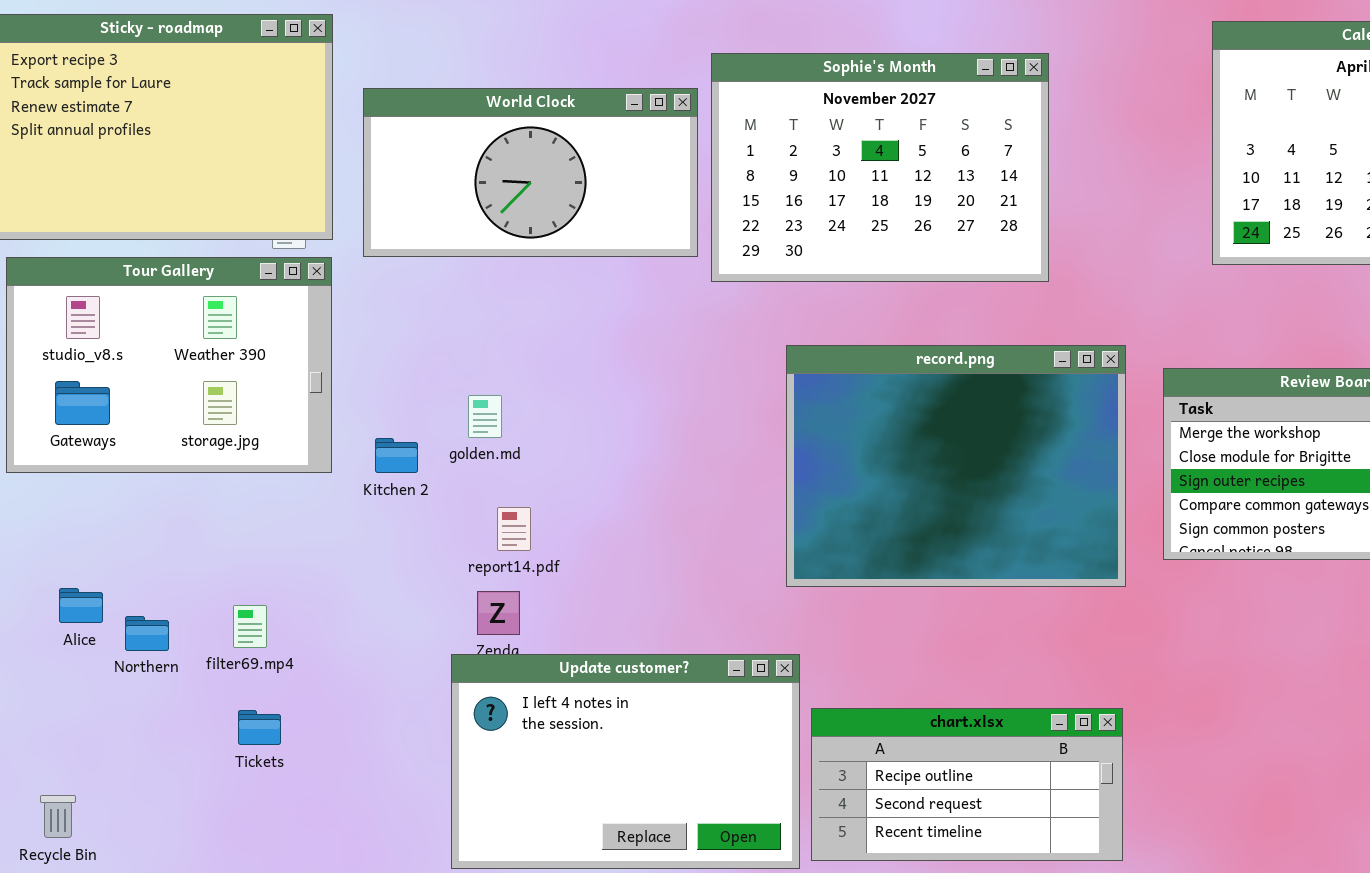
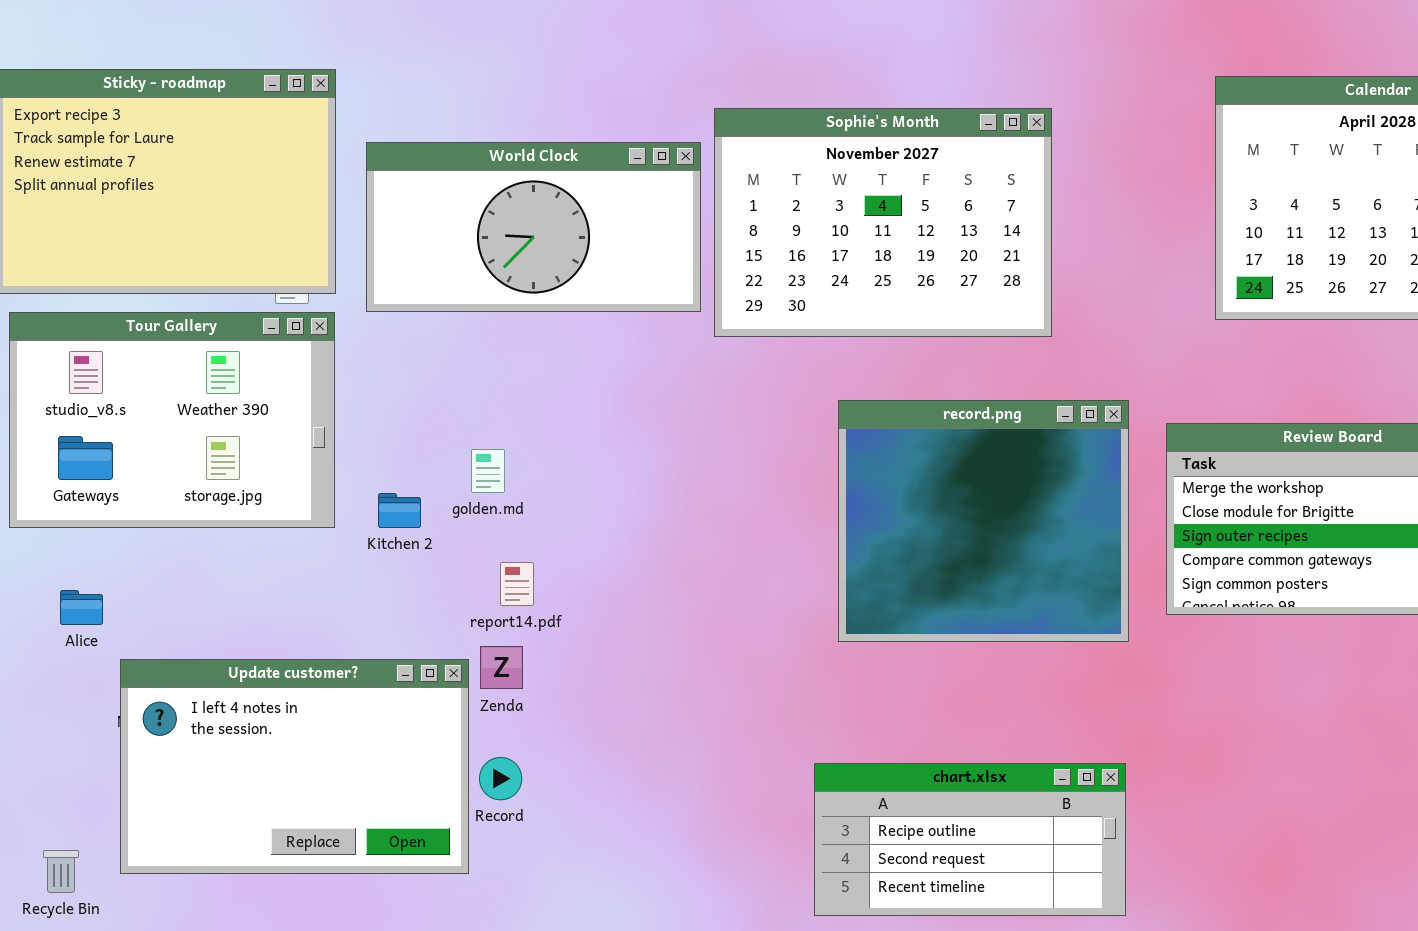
record.png: [786,345,1126,587] -> [838,400,1129,642], resized
Alice: [59,588,103,623] -> [60,590,103,625], moved
Update customer?: [451,654,800,869] -> [120,659,469,874], moved

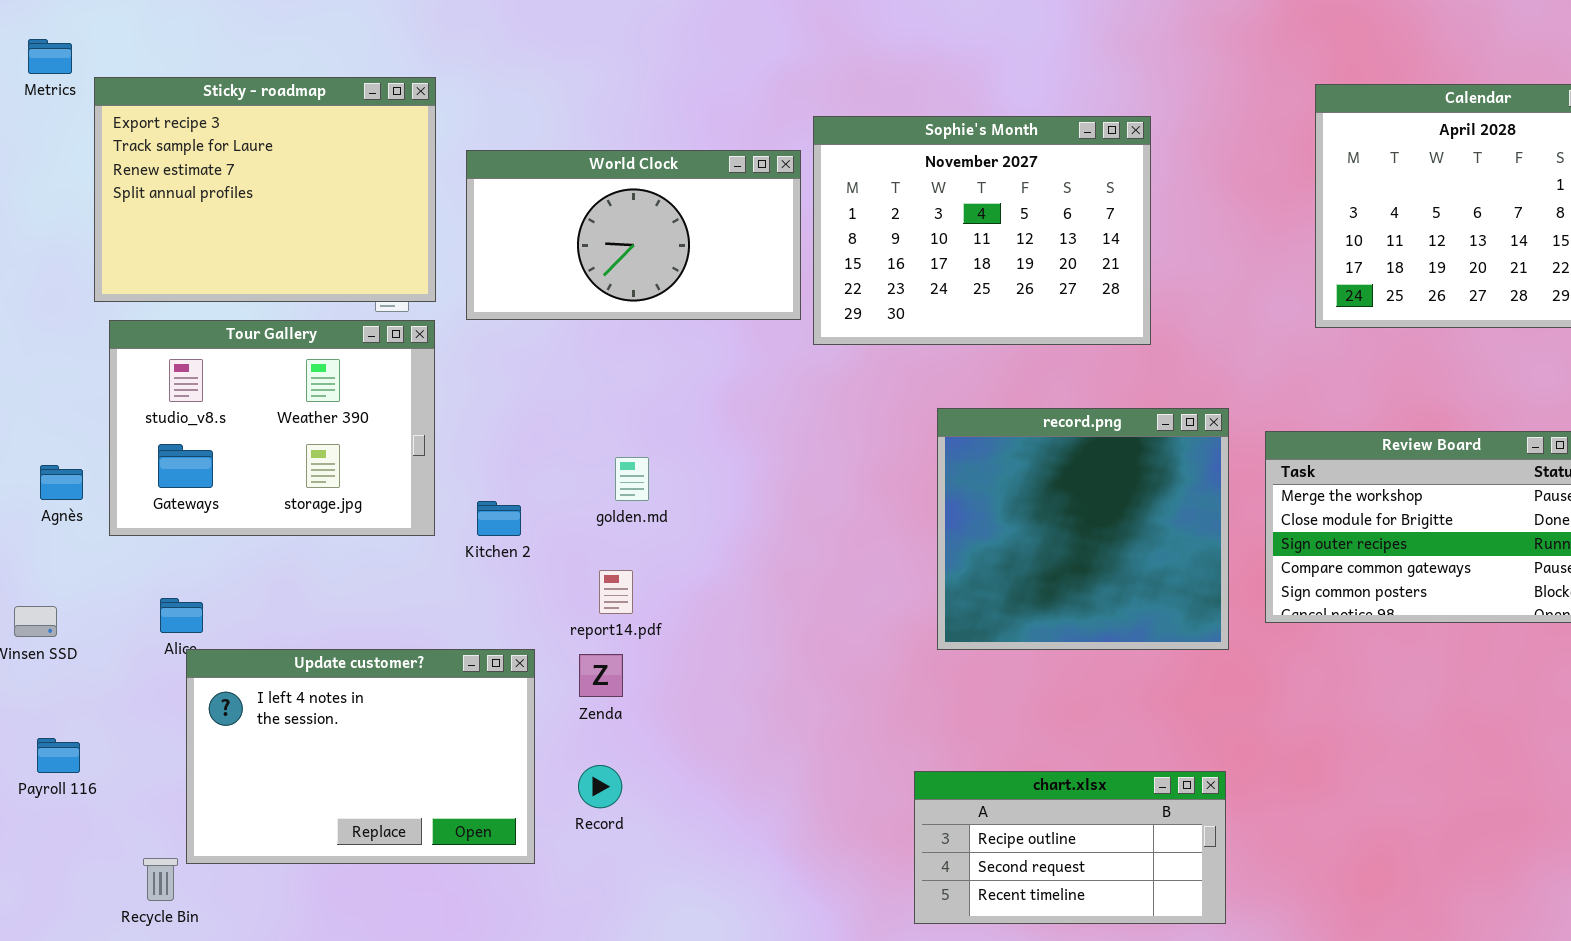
golden.md: [471,449,505,493] -> [615,457,649,501], moved
Update customer?: [120,659,469,874] -> [186,649,535,864], moved

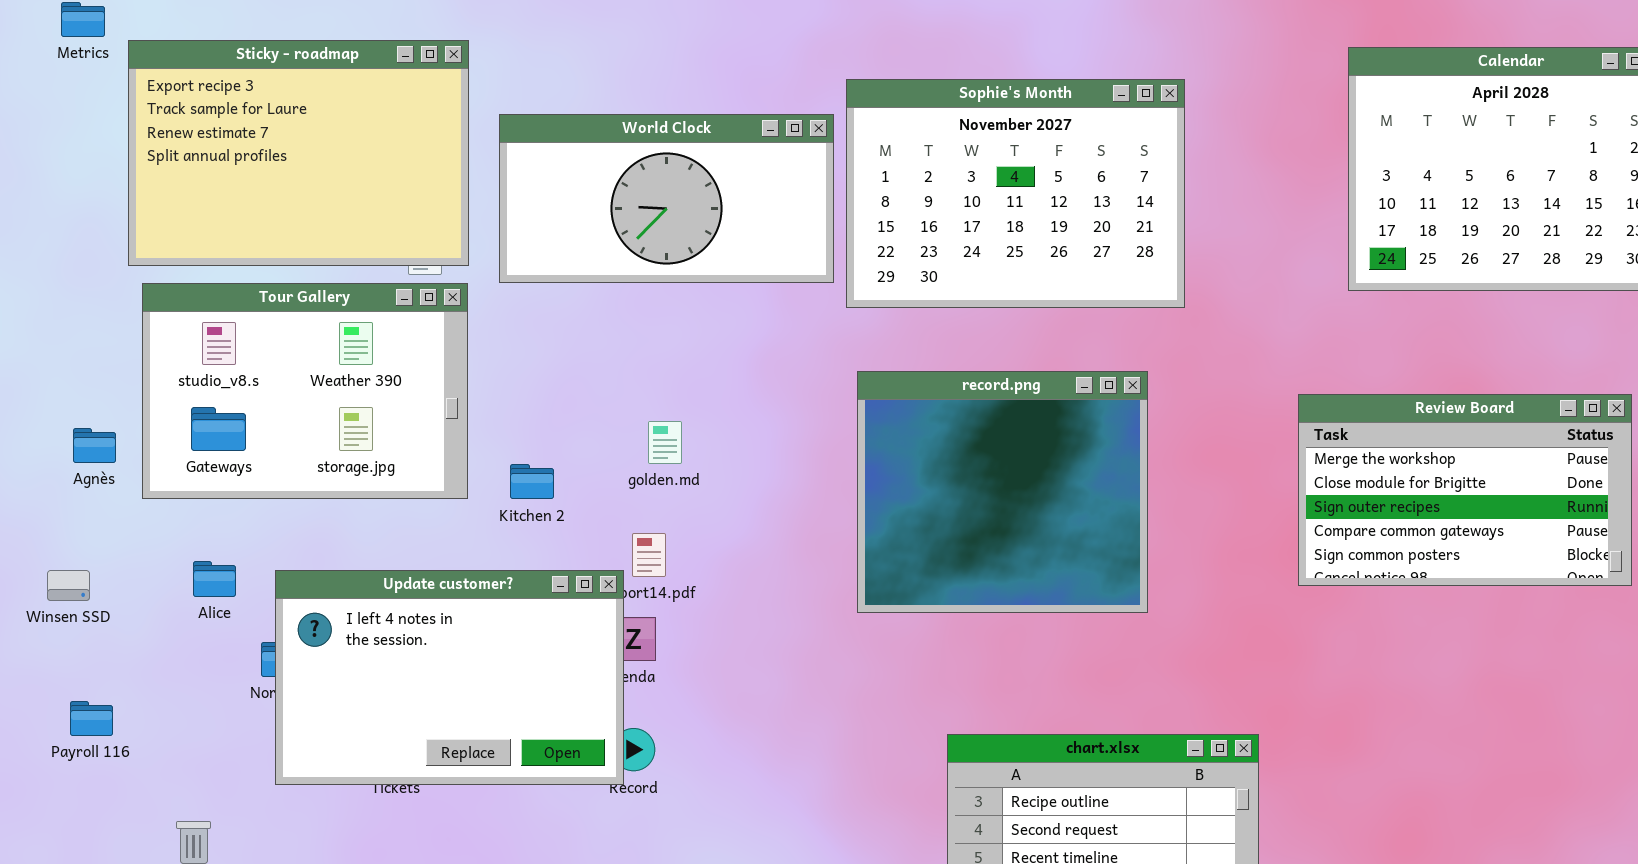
record.png: [937,408,1229,650] -> [857,371,1148,613], moved
Update customer?: [186,649,535,864] -> [275,570,624,785], moved

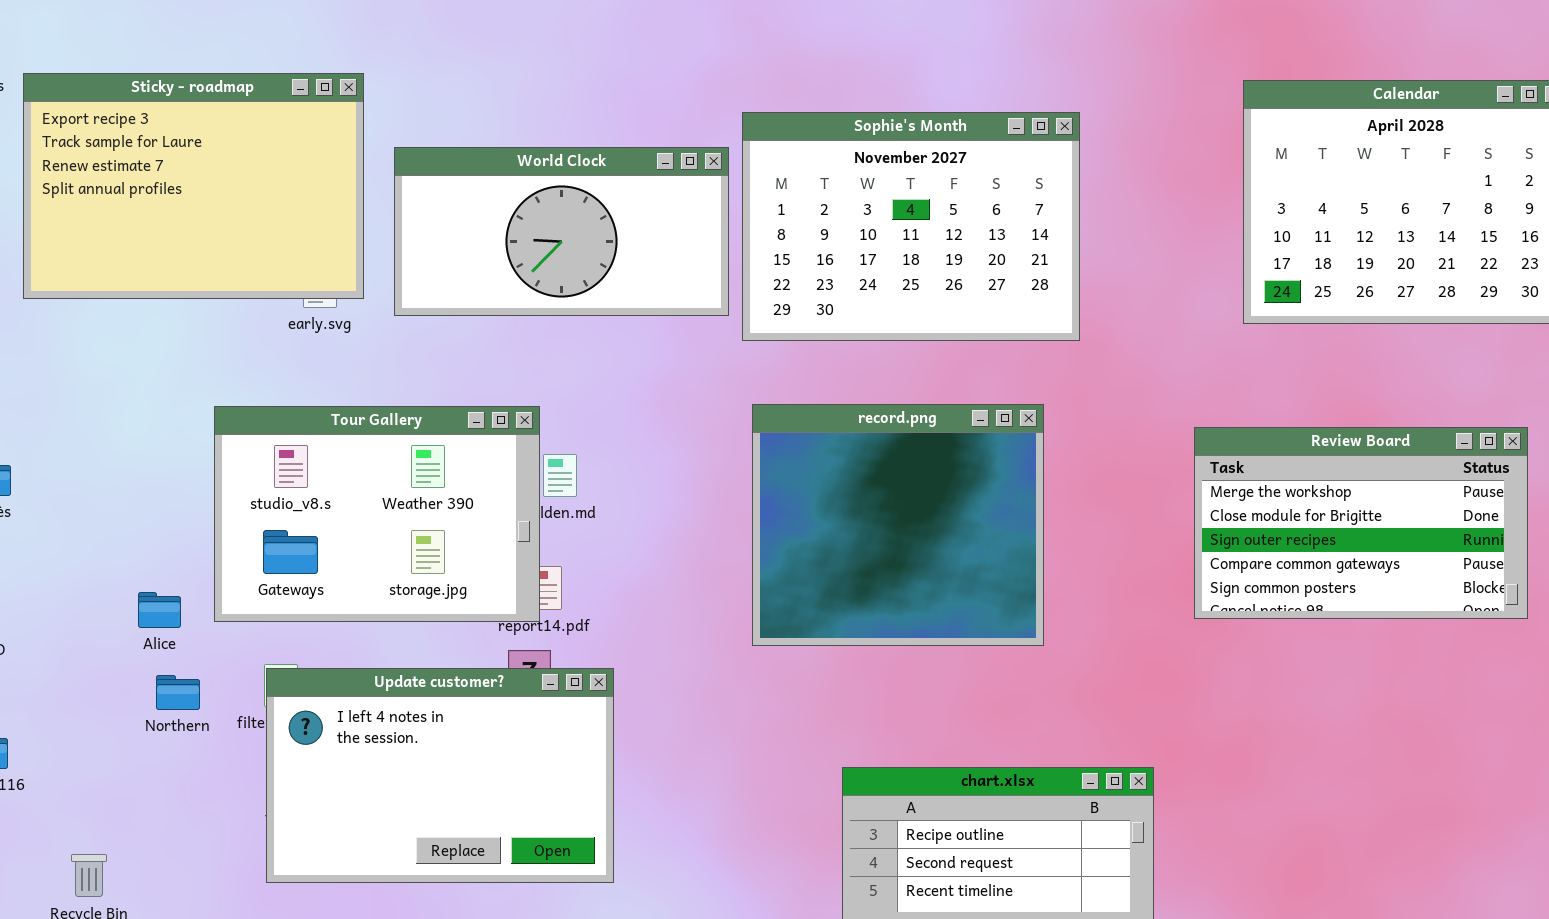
Tour Gallery: [142,283,468,499] -> [214,406,540,622], moved
Alice: [193,561,236,597] -> [138,592,181,628], moved
Update customer?: [275,570,624,785] -> [266,668,614,883], moved

